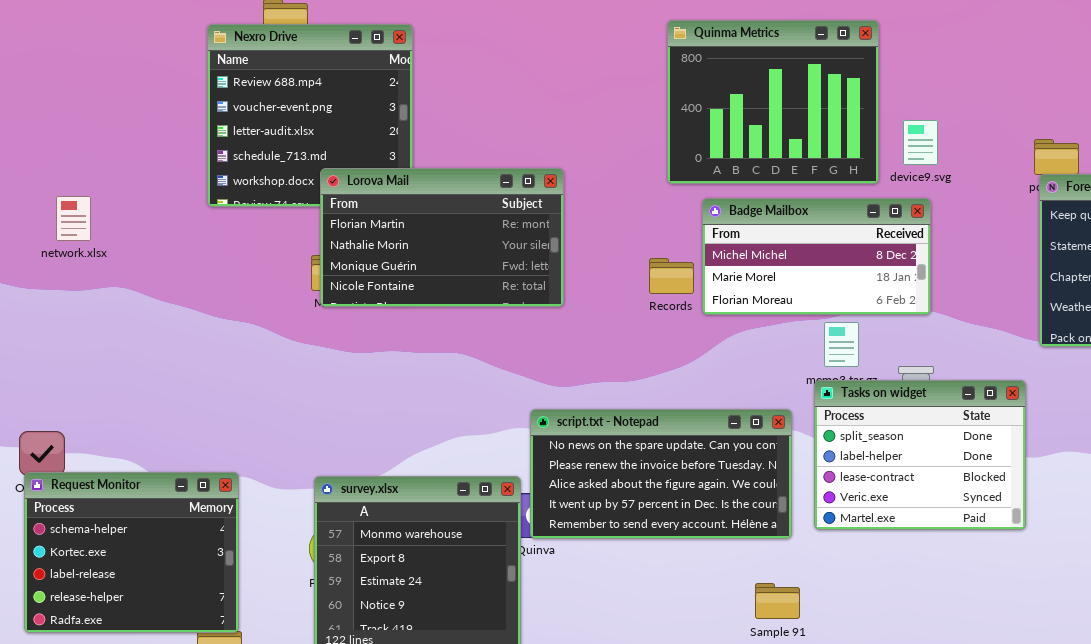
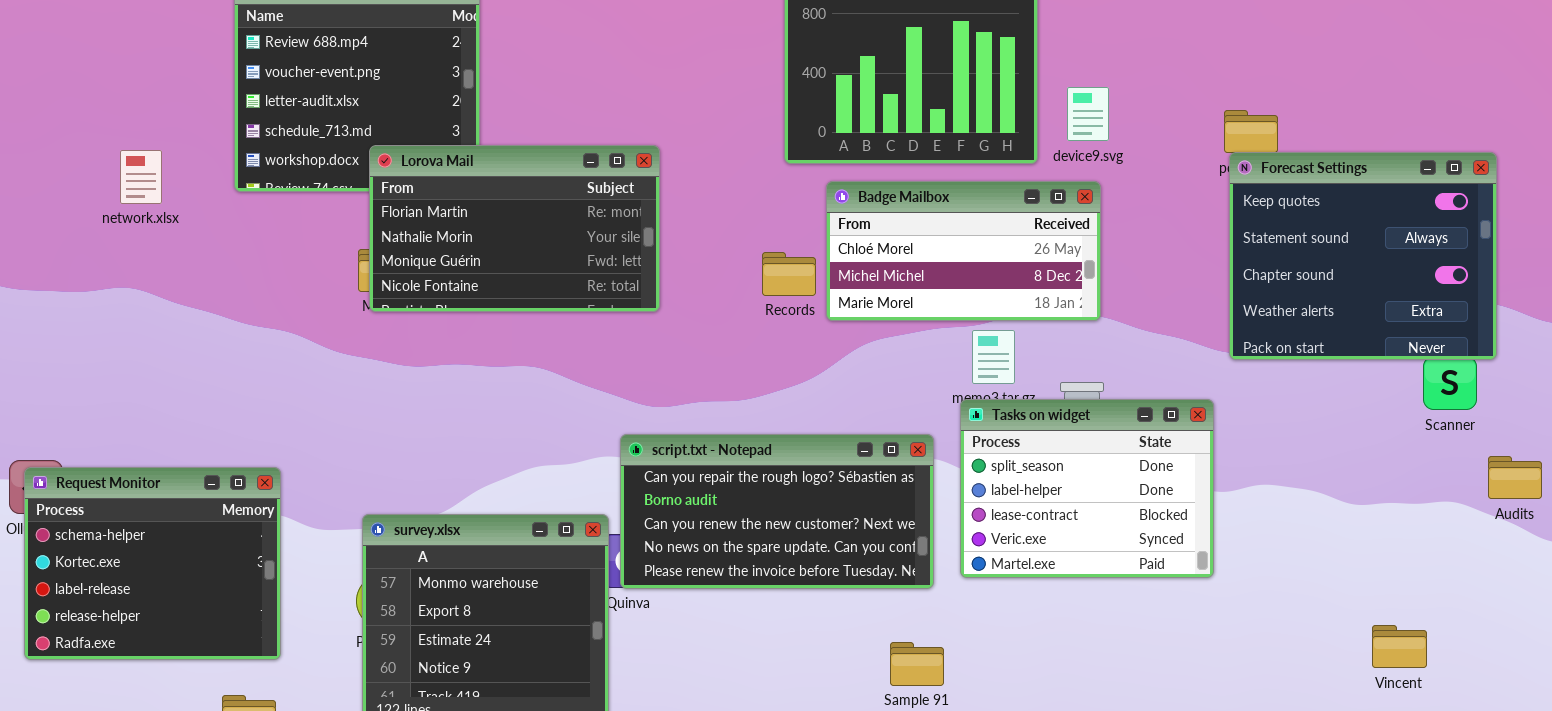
network.xlsx: [56,196,91,241] -> [120,150,162,204], moved
Badge Mailbox: [702,198,931,315] -> [826,181,1101,321], scrolled up 1 row
script.txt - Notepad: [530,409,792,539] -> [620,434,934,589], scrolled up 3 rows
Request Monitor: [24,472,239,633] -> [24,467,281,660], moved

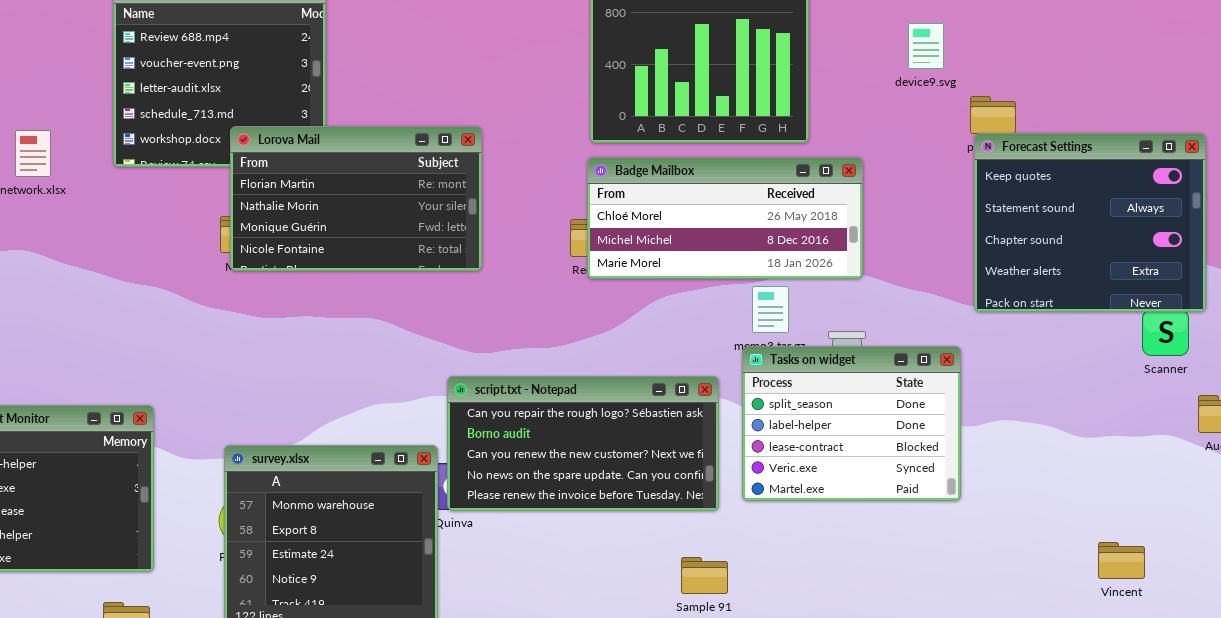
device9.svg: [1067,87,1109,141] -> [908,23,944,69], moved
Badge Mailbox: [826,181,1101,321] -> [587,157,863,279], resized

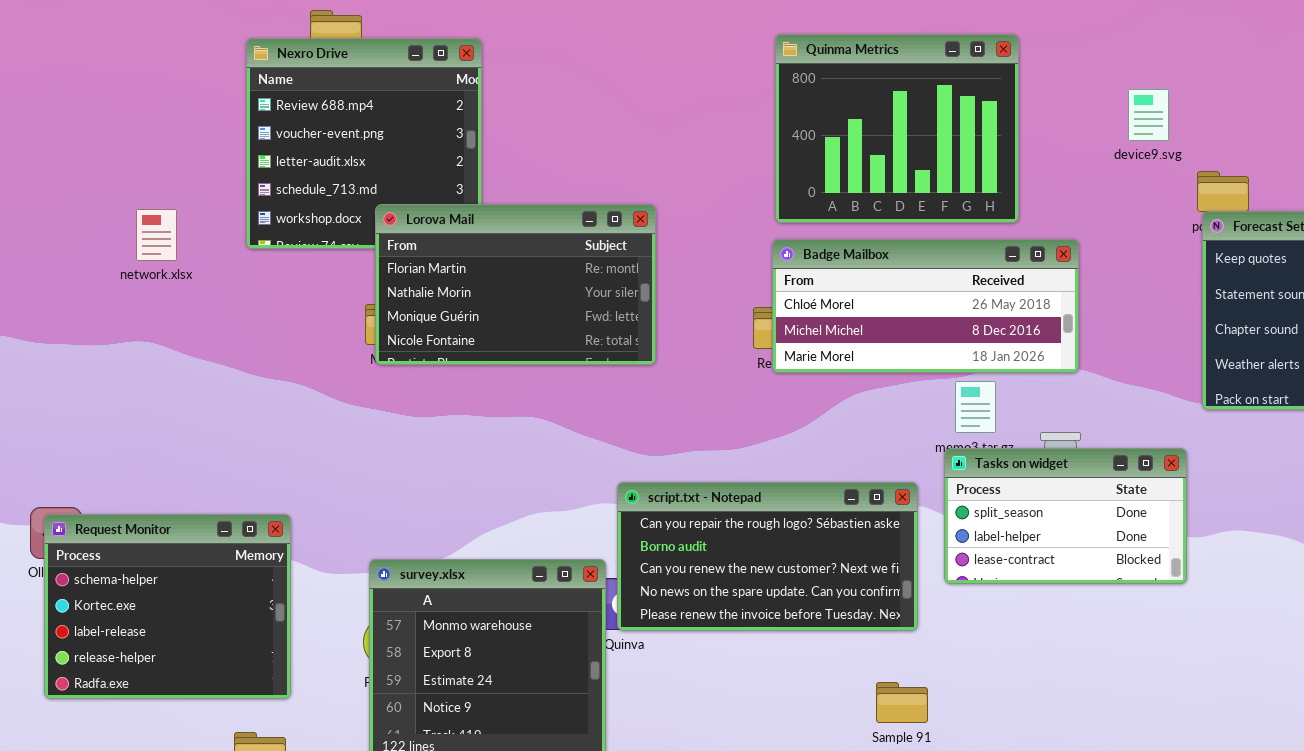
Tasks on widget: [742,346,961,501] -> [944,448,1187,584], resized

